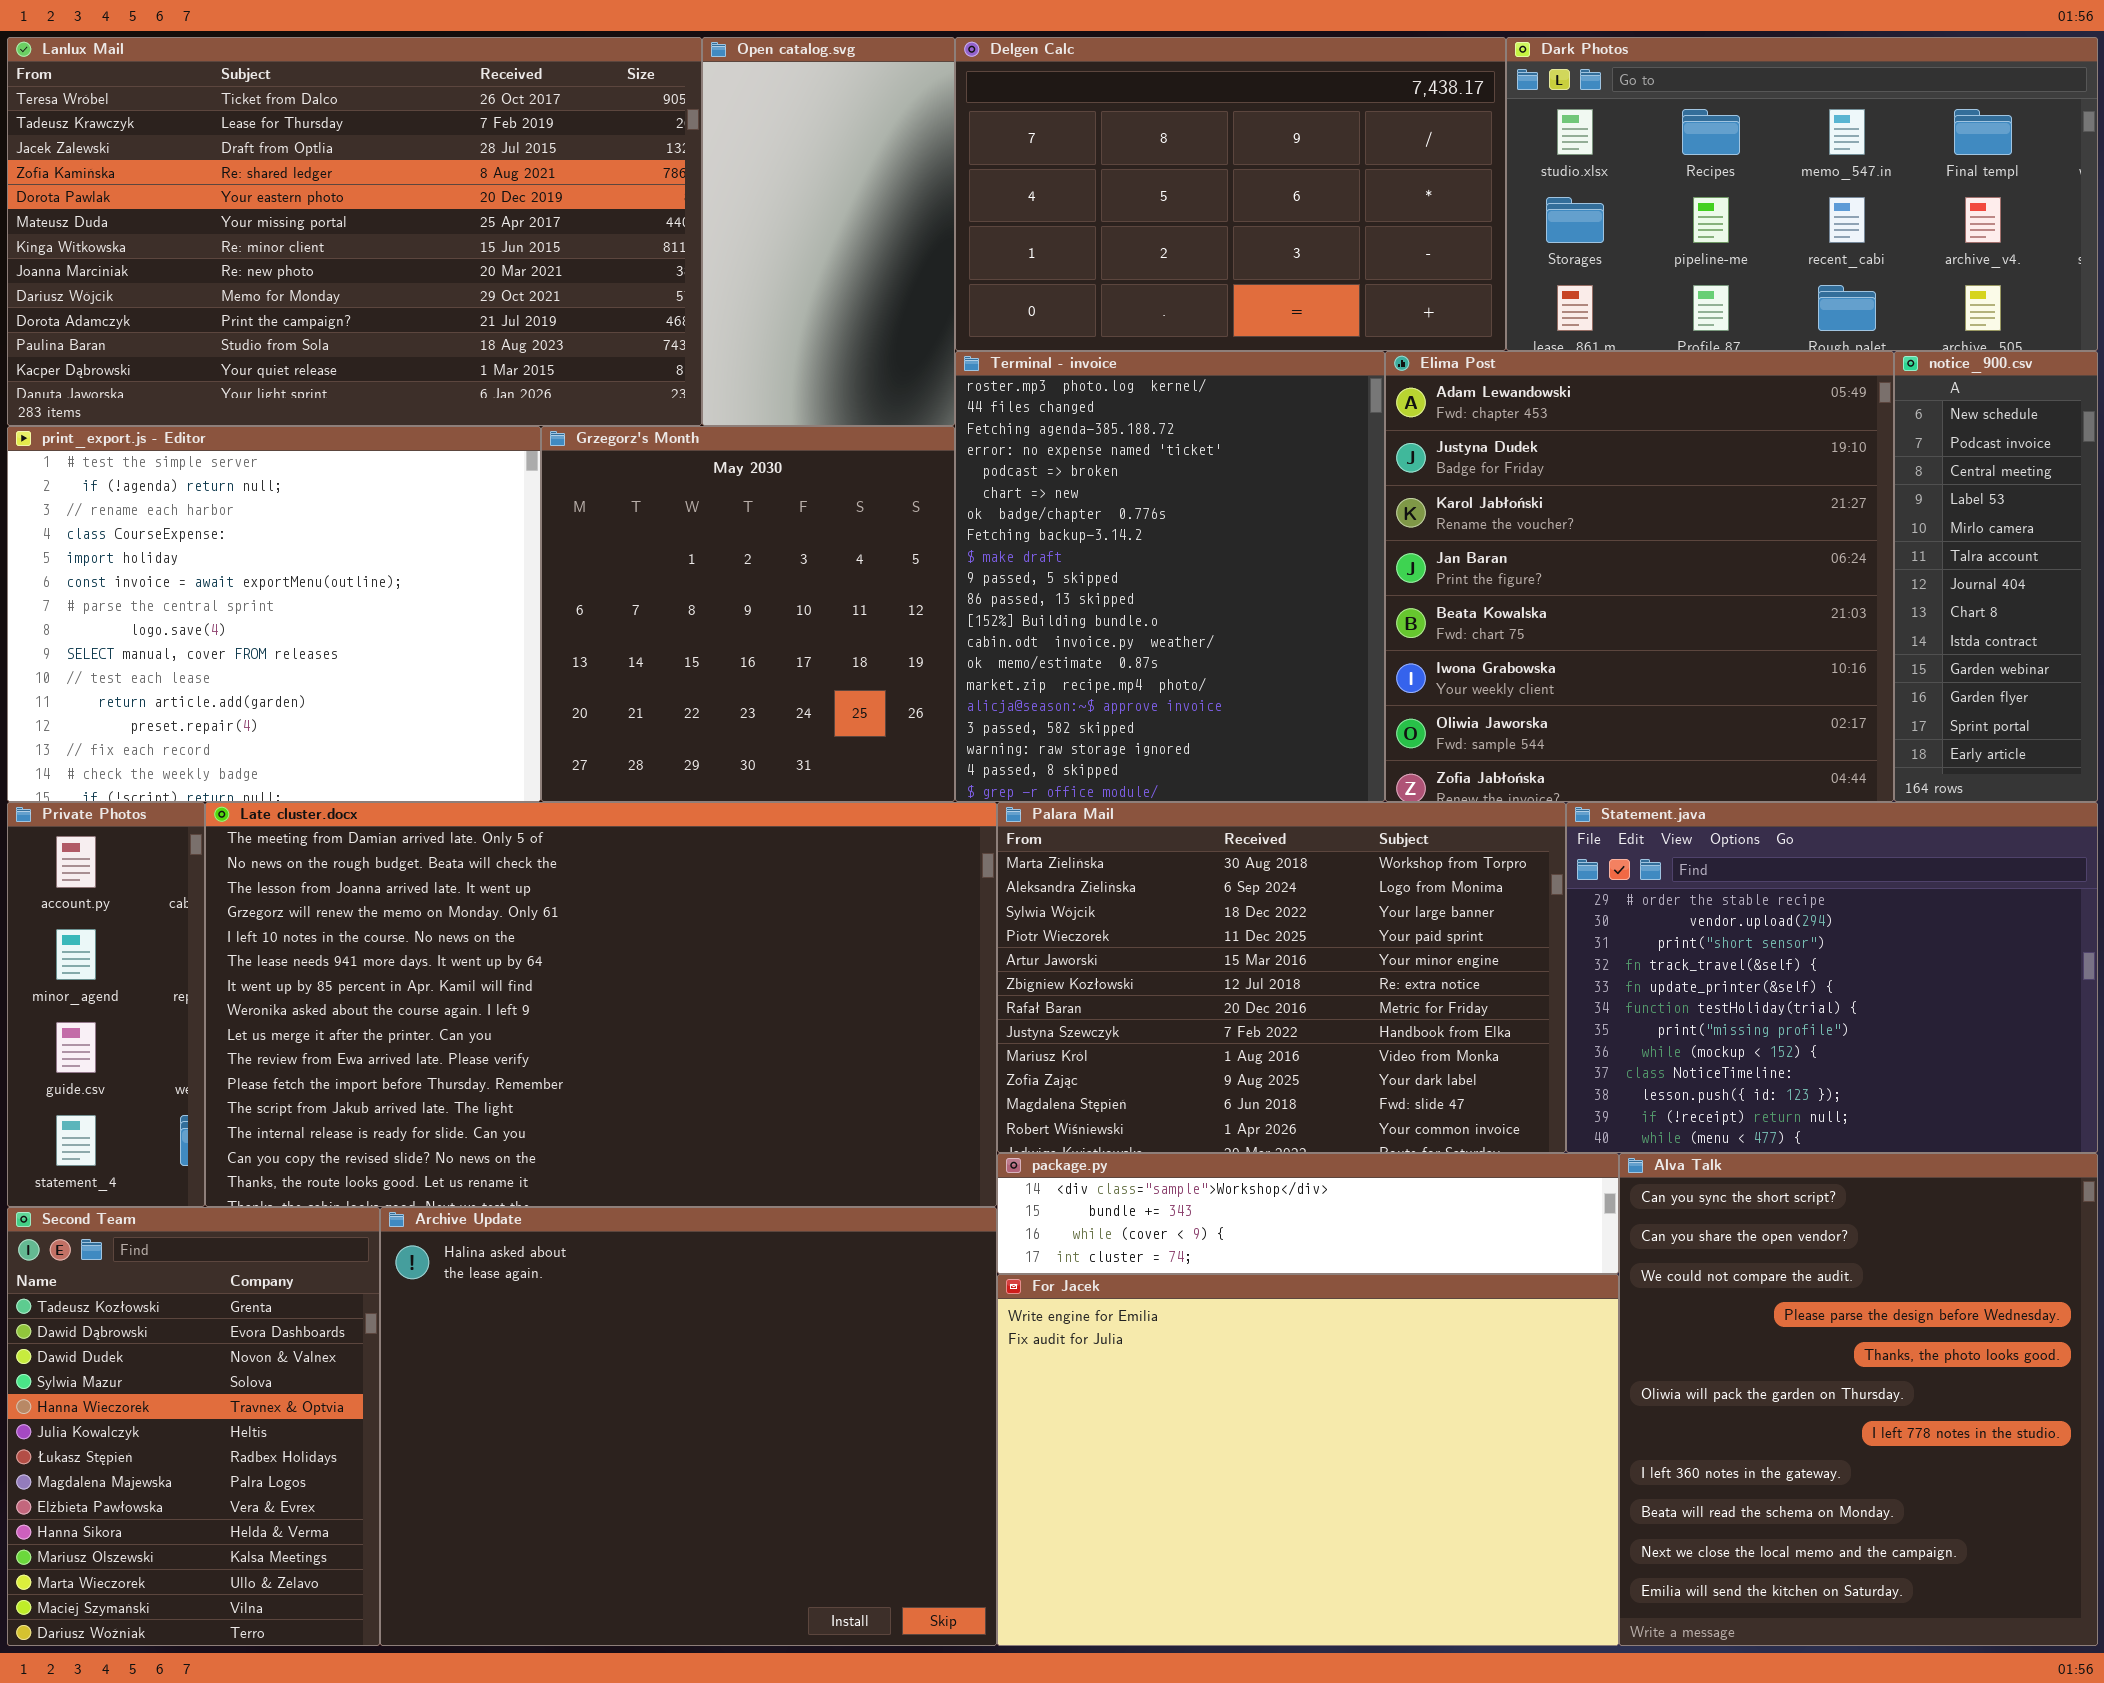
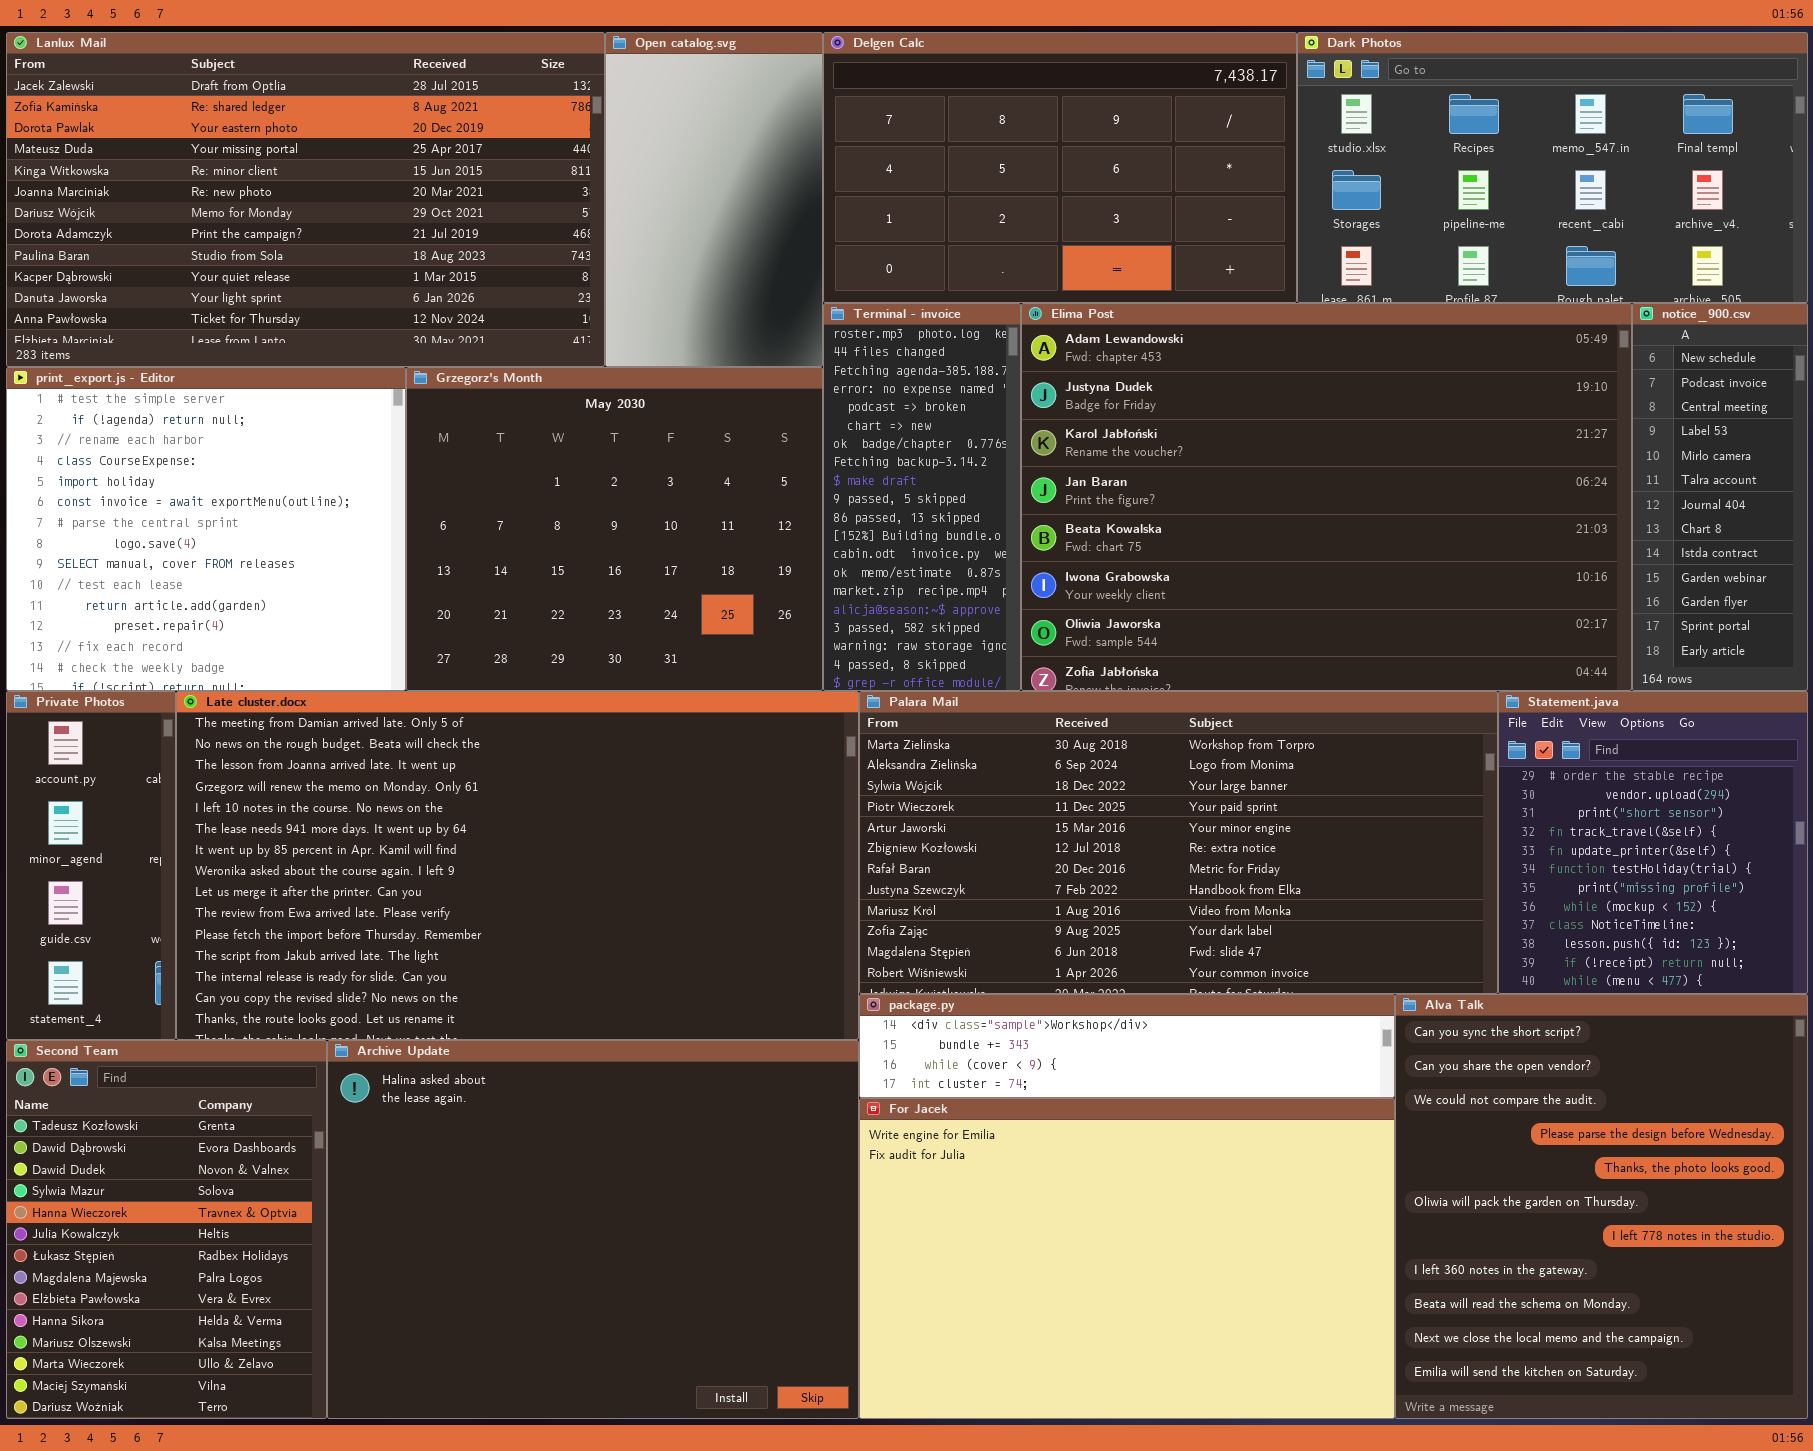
Lanlux Mail: [7,37,702,426] -> [6,32,605,367], scrolled down 2 rows
Terminal - invoice: [955,351,1385,802] -> [823,303,1021,691], resized
Elima Post: [1385,351,1894,802] -> [1021,303,1632,691], resized
print_export.js - Editor: [7,426,541,802] -> [6,367,406,691], resized
Grzegorz's Month: [541,426,955,802] -> [406,367,823,691], resized
Palara Mail: [997,802,1566,1153] -> [859,691,1498,994], resized
Statement.java: [1566,802,2098,1153] -> [1498,691,1808,994], resized

